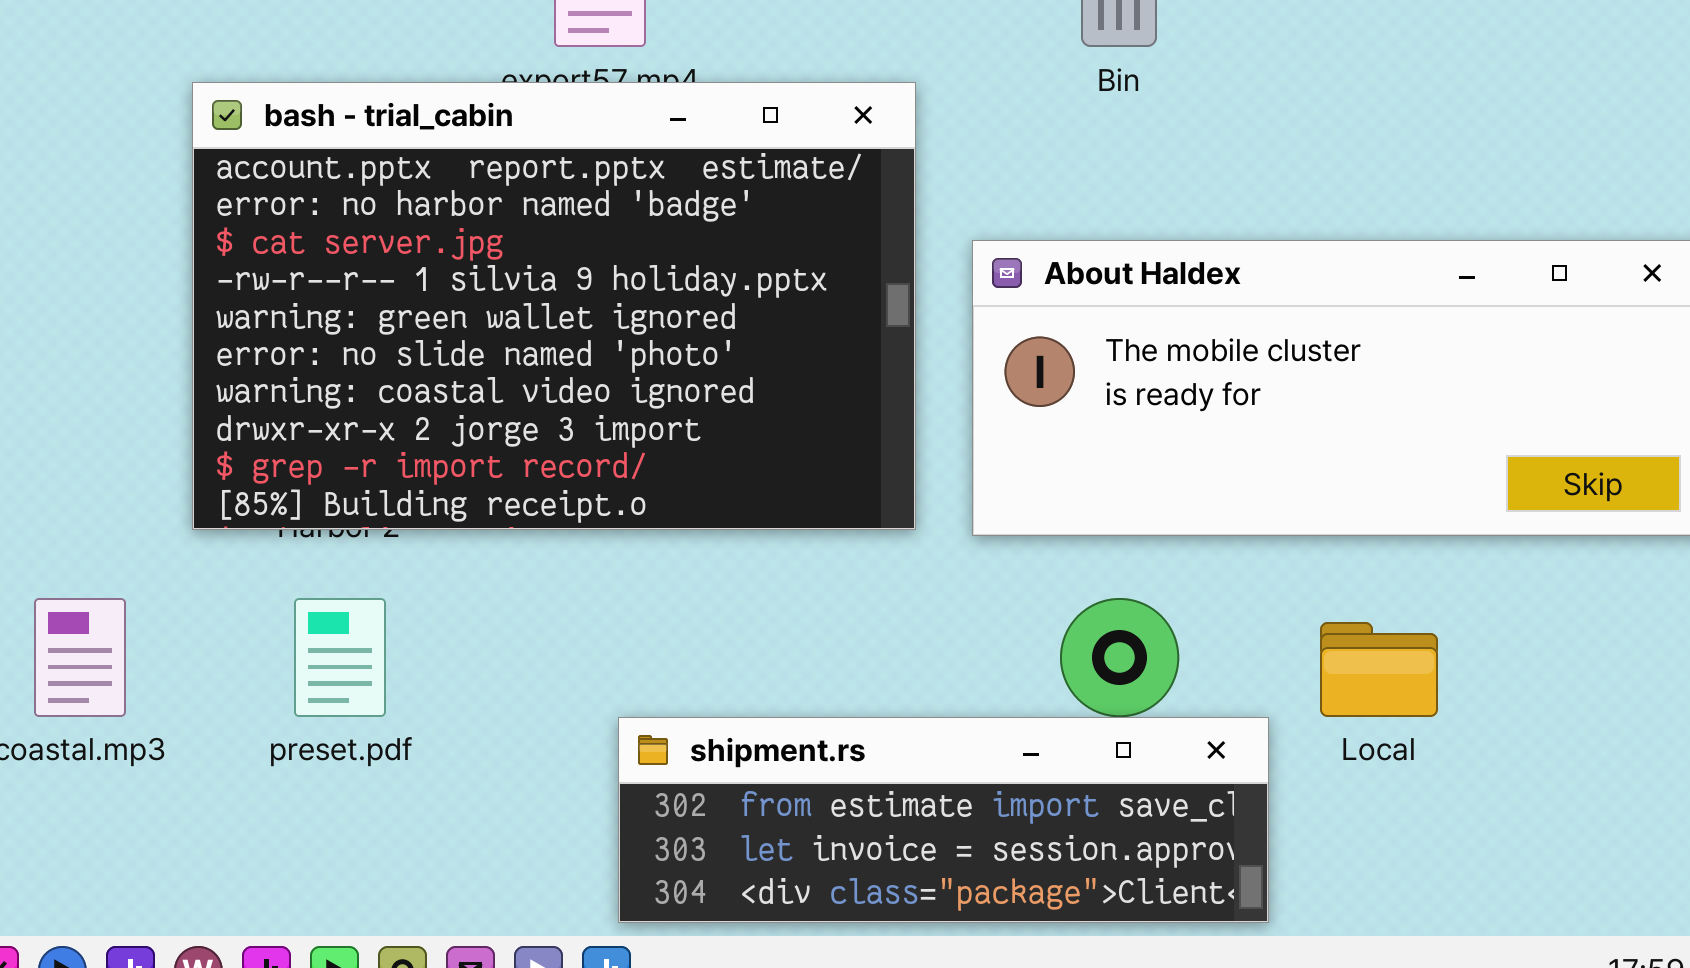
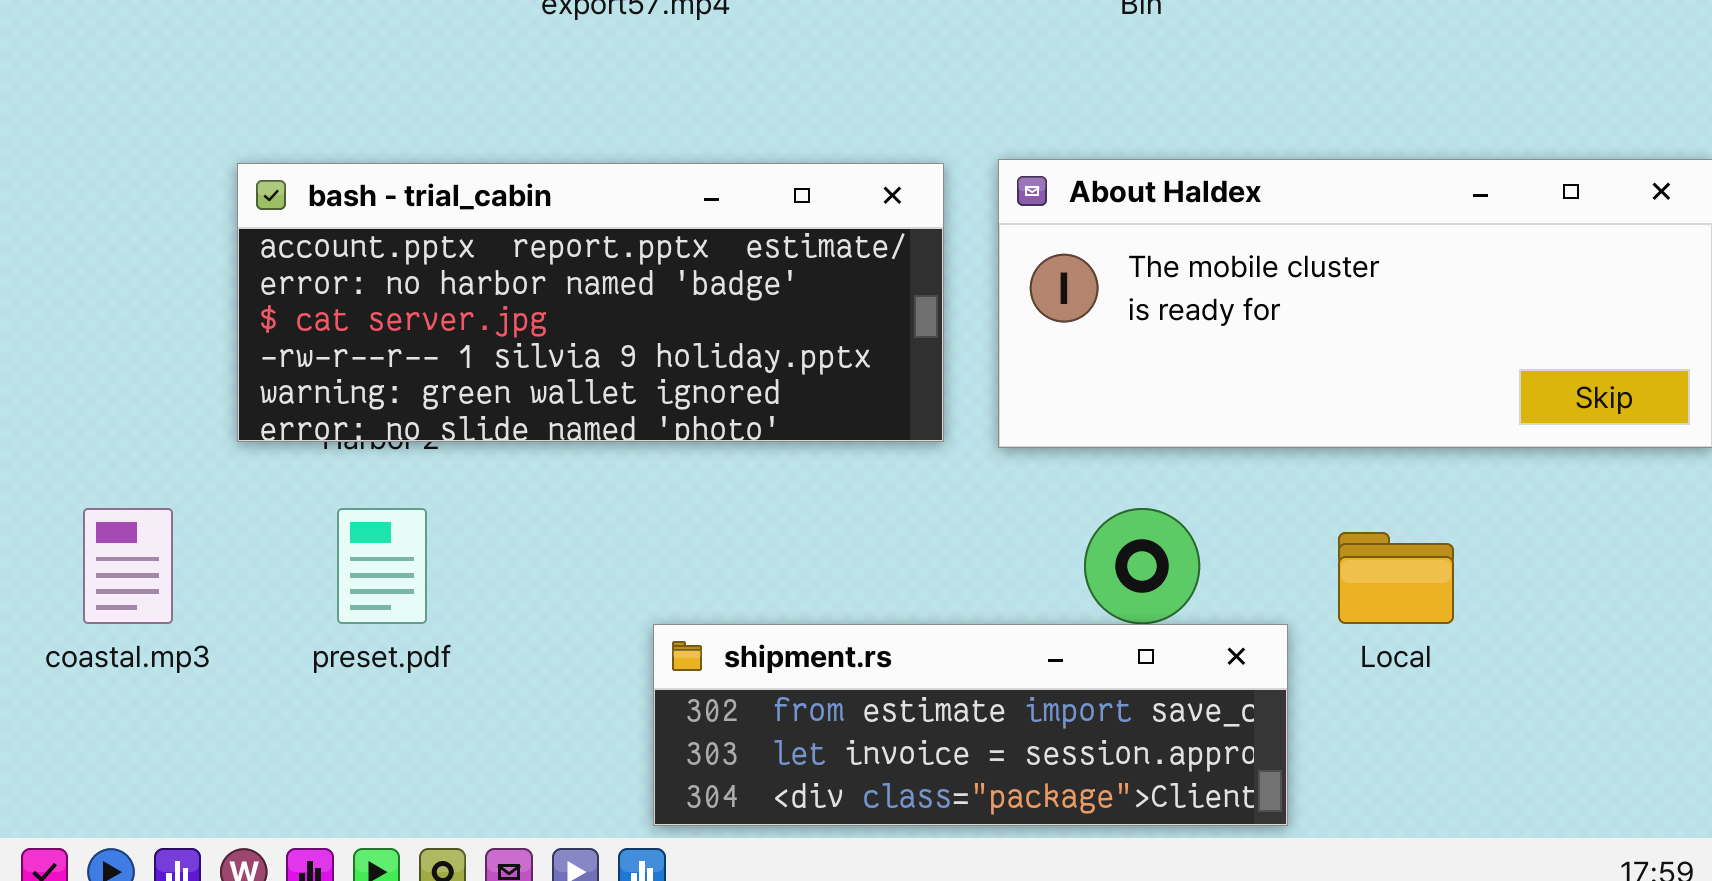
bash - trial_cabin: [192,82,916,530] -> [237,163,944,442], resized

